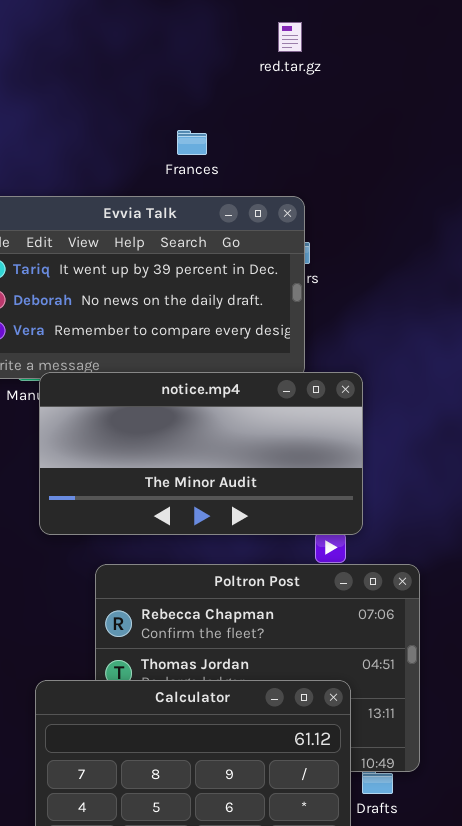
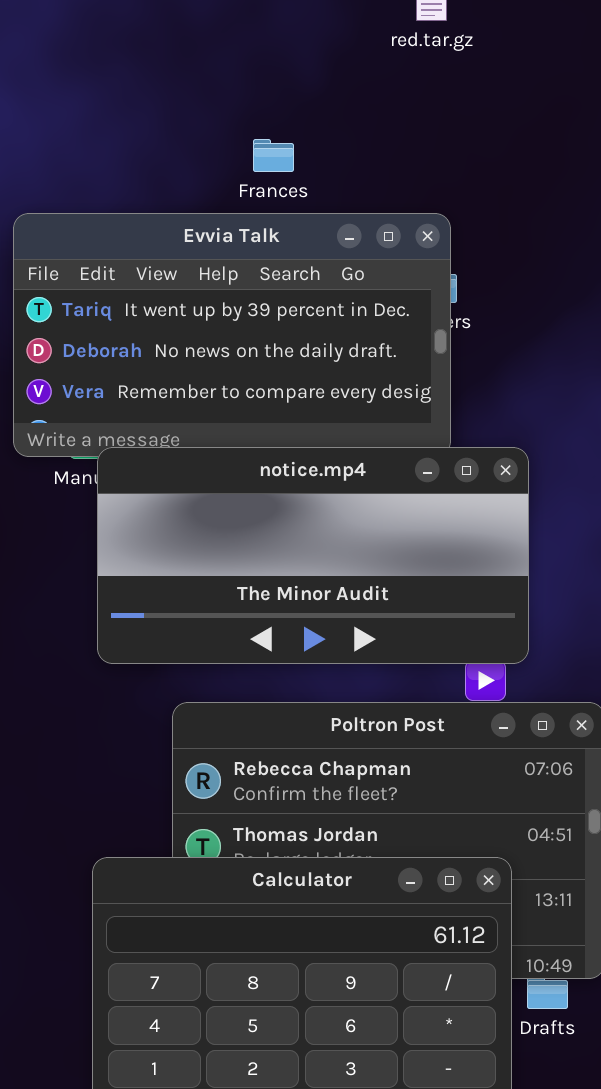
Frances: [177,130,207,155] -> [253,139,294,172], moved

